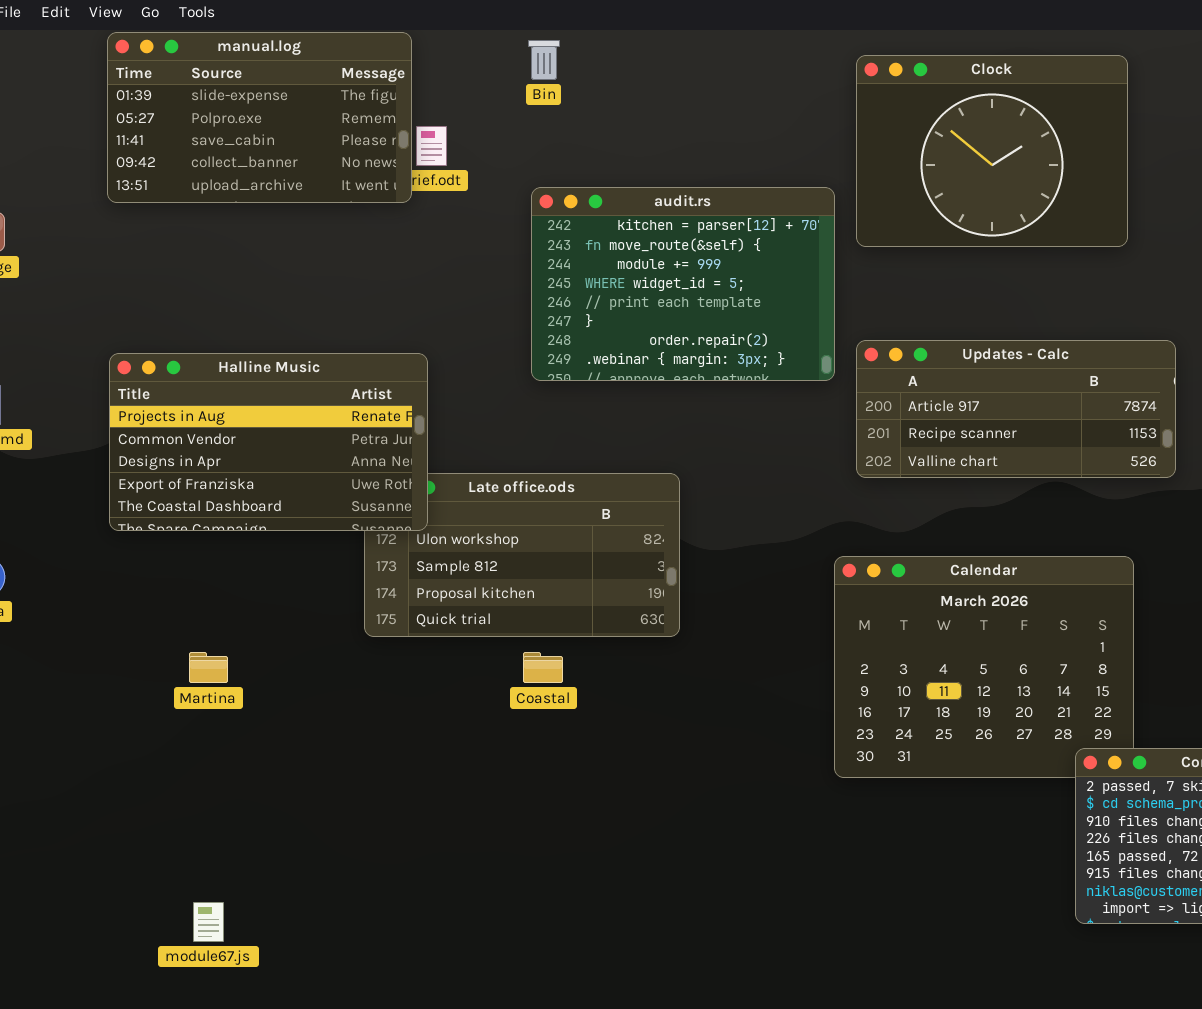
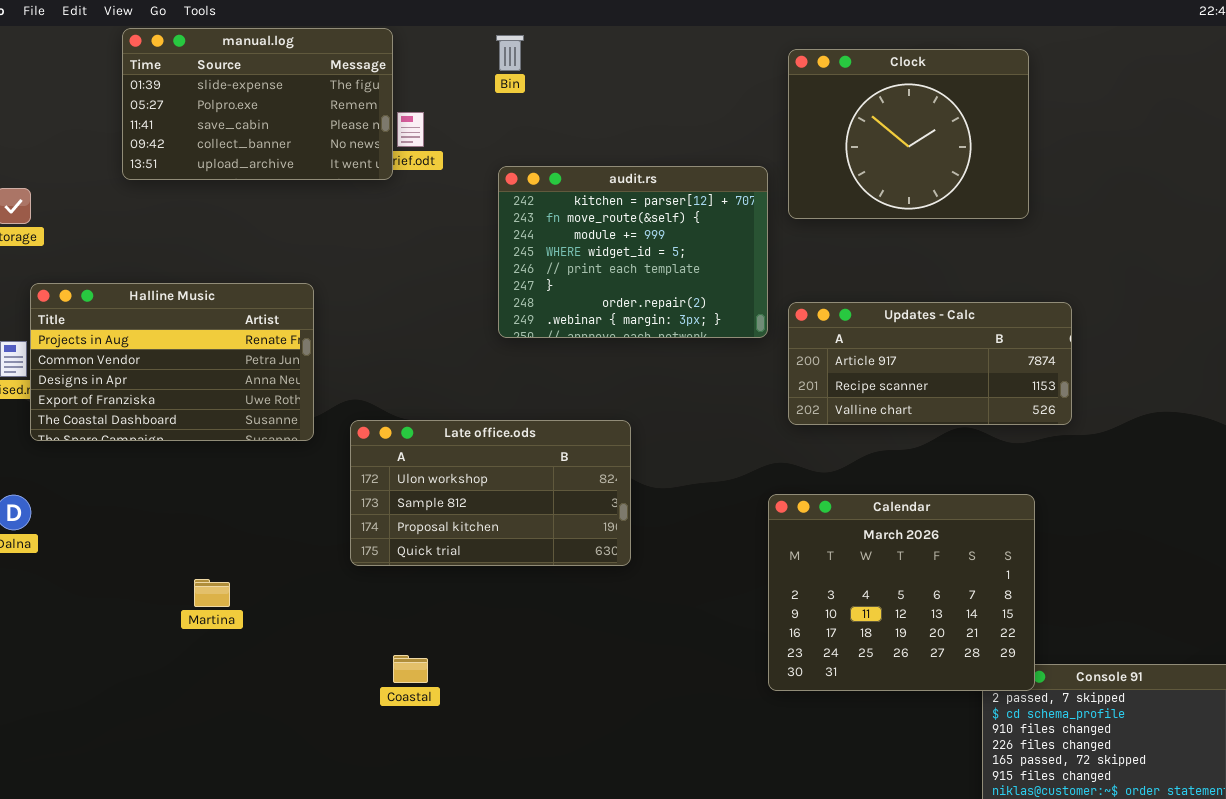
Halline Music: [109,353,428,531] -> [30,283,314,441], moved
Calendar: [834,556,1134,778] -> [768,494,1035,691], raised
Coastal: [523,652,563,683] -> [393,655,428,683], moved

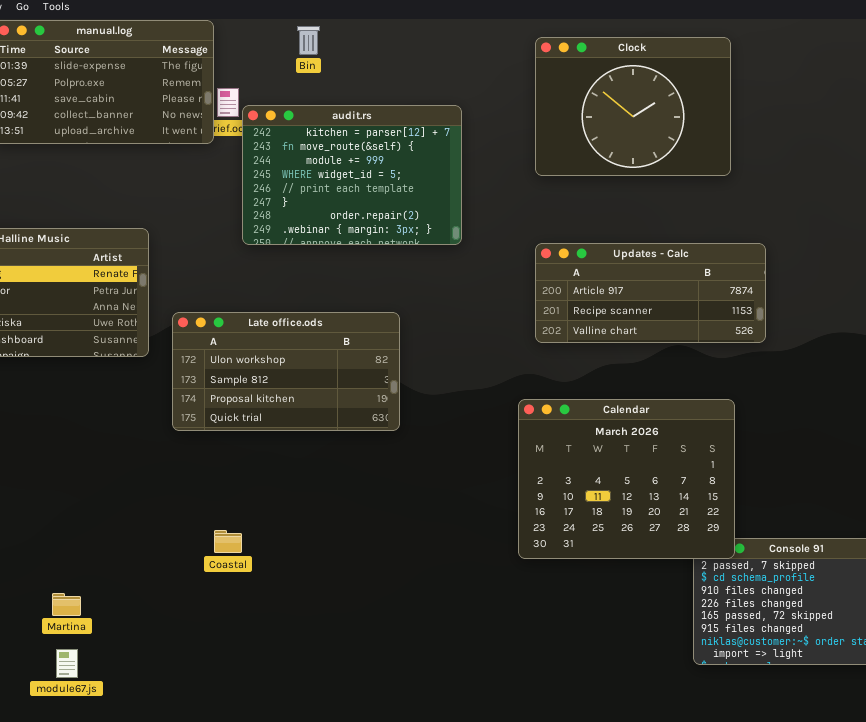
audit.rs: [498,166,768,338] -> [242,105,462,245], moved
Late office.ods: [350,420,631,566] -> [172,312,400,431], moved
Martina: [194,579,230,607] -> [52,593,81,616], moved

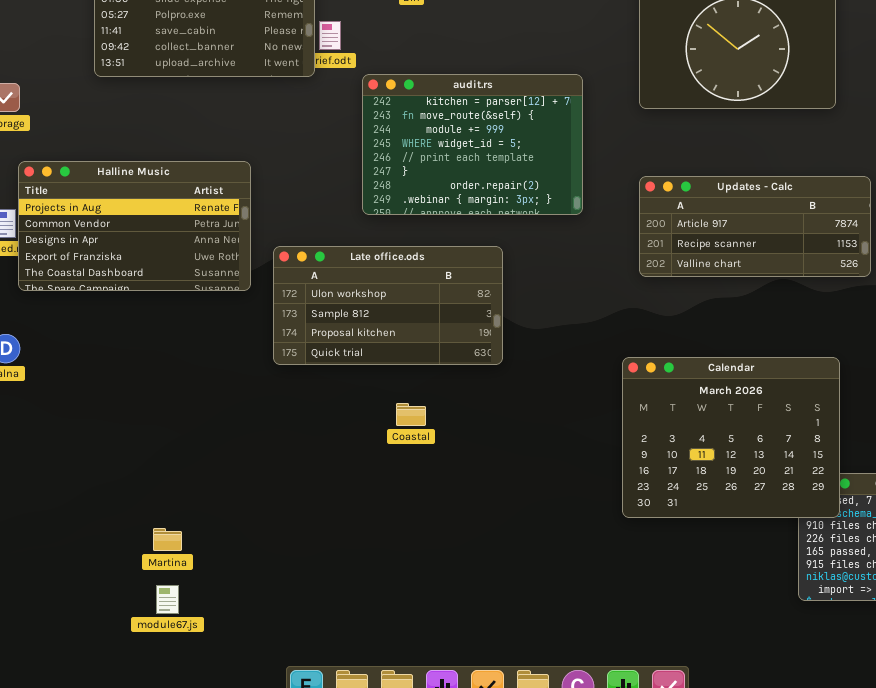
audit.rs: [242,105,462,245] -> [362,74,583,215], moved
Calendar: [518,399,735,559] -> [622,357,840,518], moved
Coastal: [214,530,242,553] -> [396,403,426,426], moved

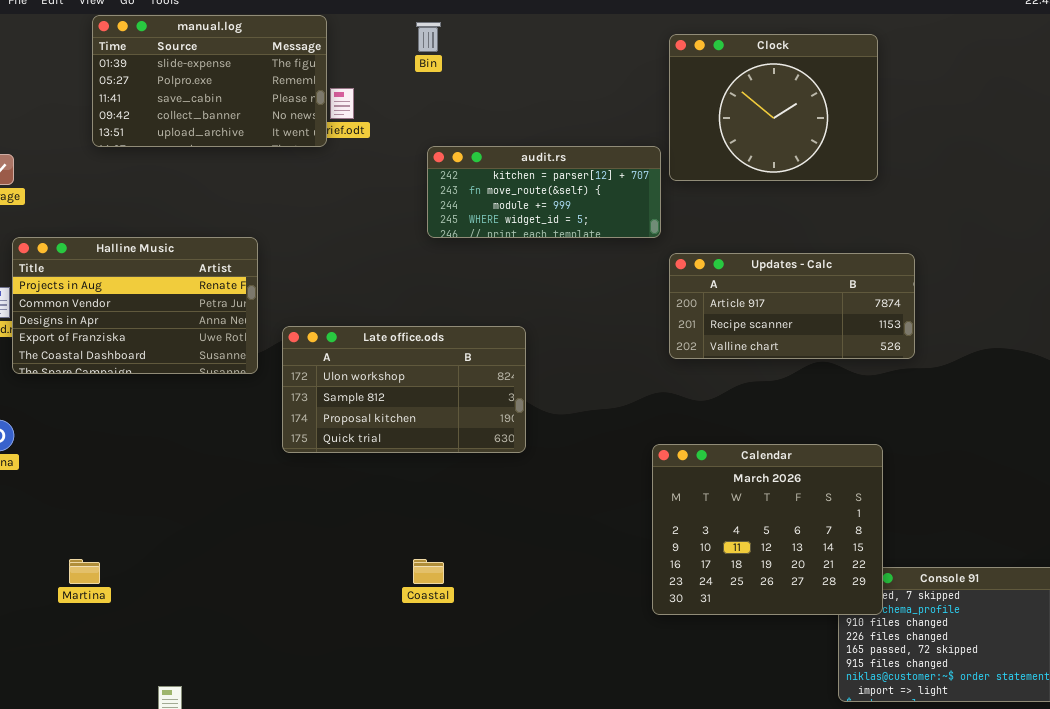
audit.rs: [362,74,583,215] -> [427,146,661,238], moved, resized
Coastal: [396,403,426,426] -> [413,559,444,584], moved
Martina: [153,528,182,551] -> [69,559,100,584], moved

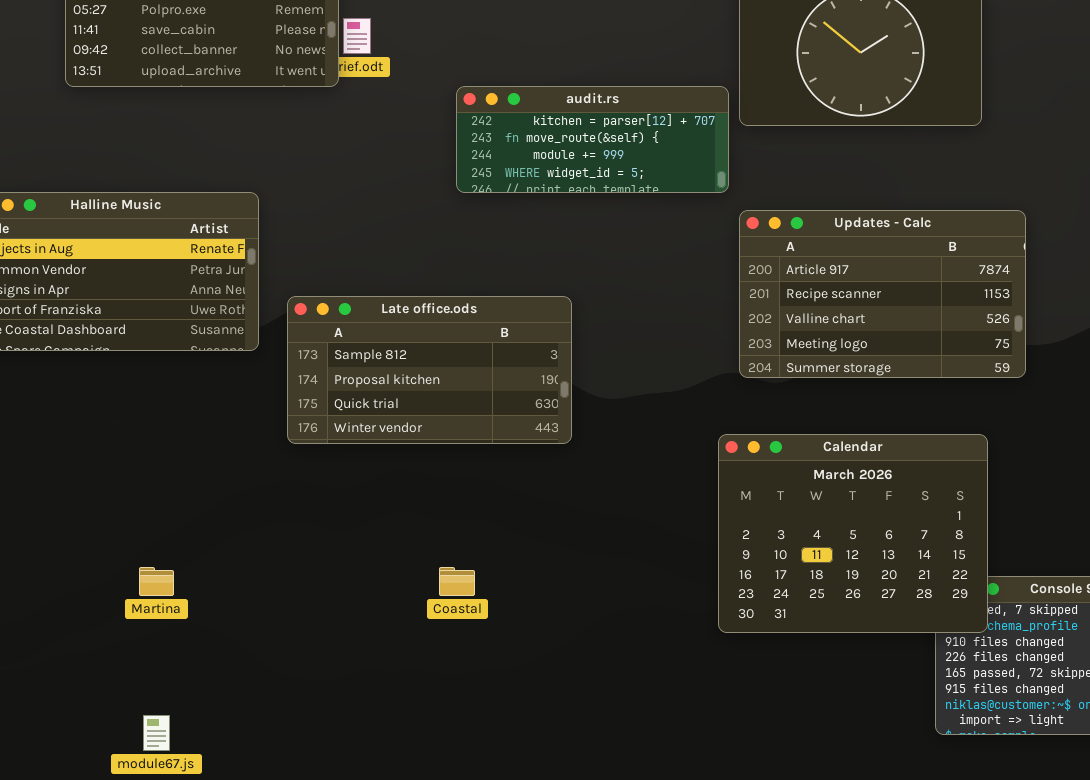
Updates - Calc: [669,253,915,359] -> [739,210,1026,378], resized
Late office.ods: [282,326,526,453] -> [287,296,572,444], scrolled down 1 row
Martina: [69,559,100,584] -> [139,567,174,596], moved

